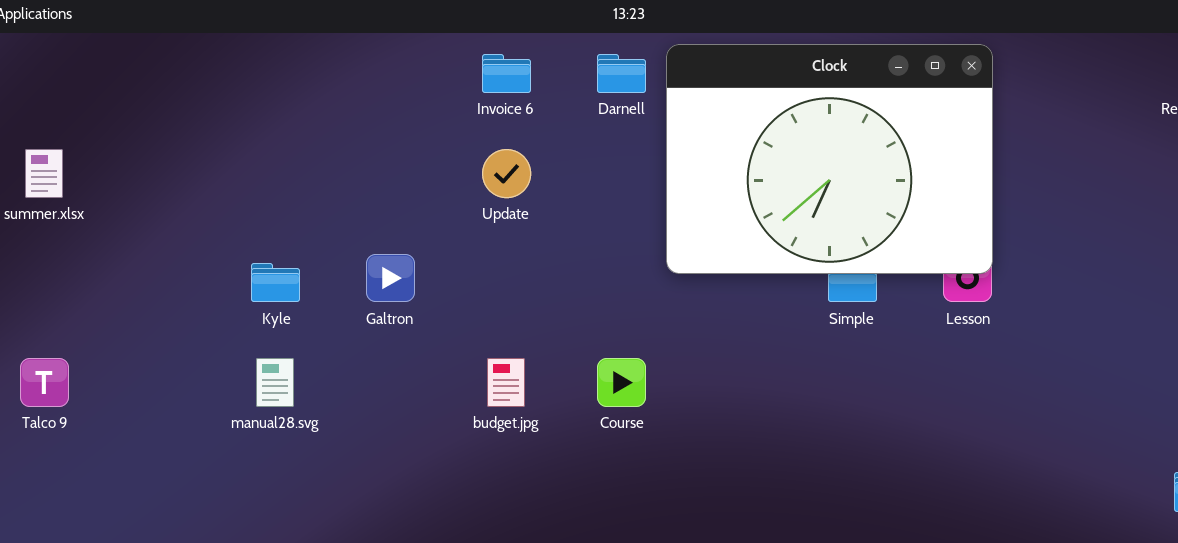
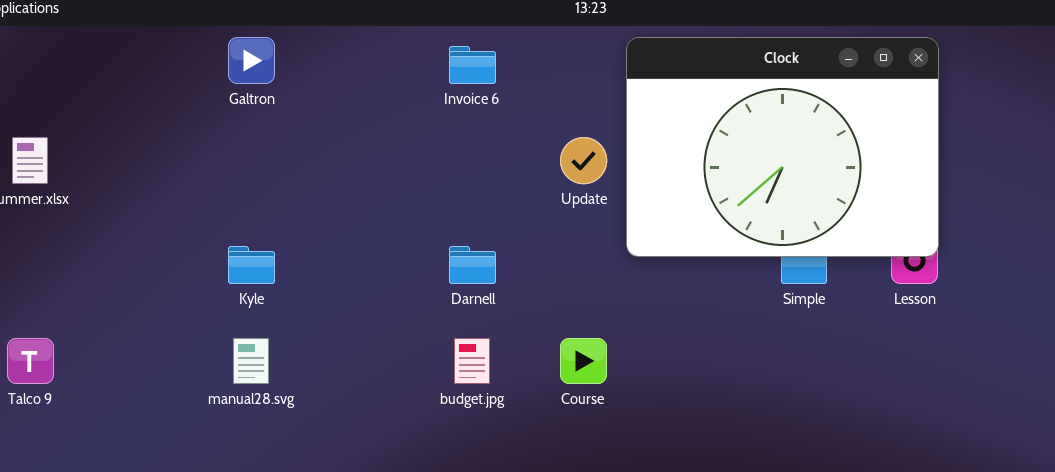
Darnell: [597,54,646,93] -> [449,246,496,284], moved
Update: [482,149,531,198] -> [560,137,607,184], moved
Galtron: [366,254,415,302] -> [228,37,275,84], moved

